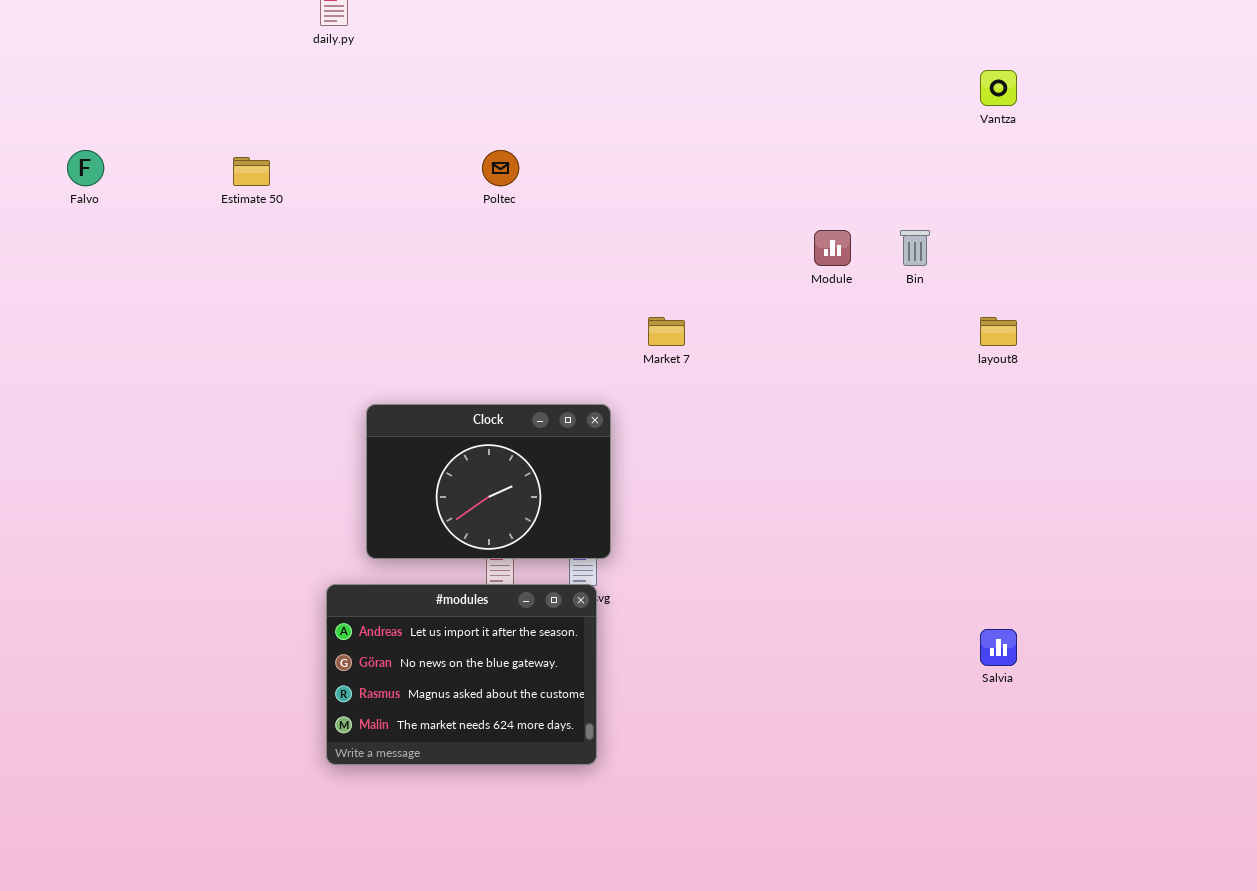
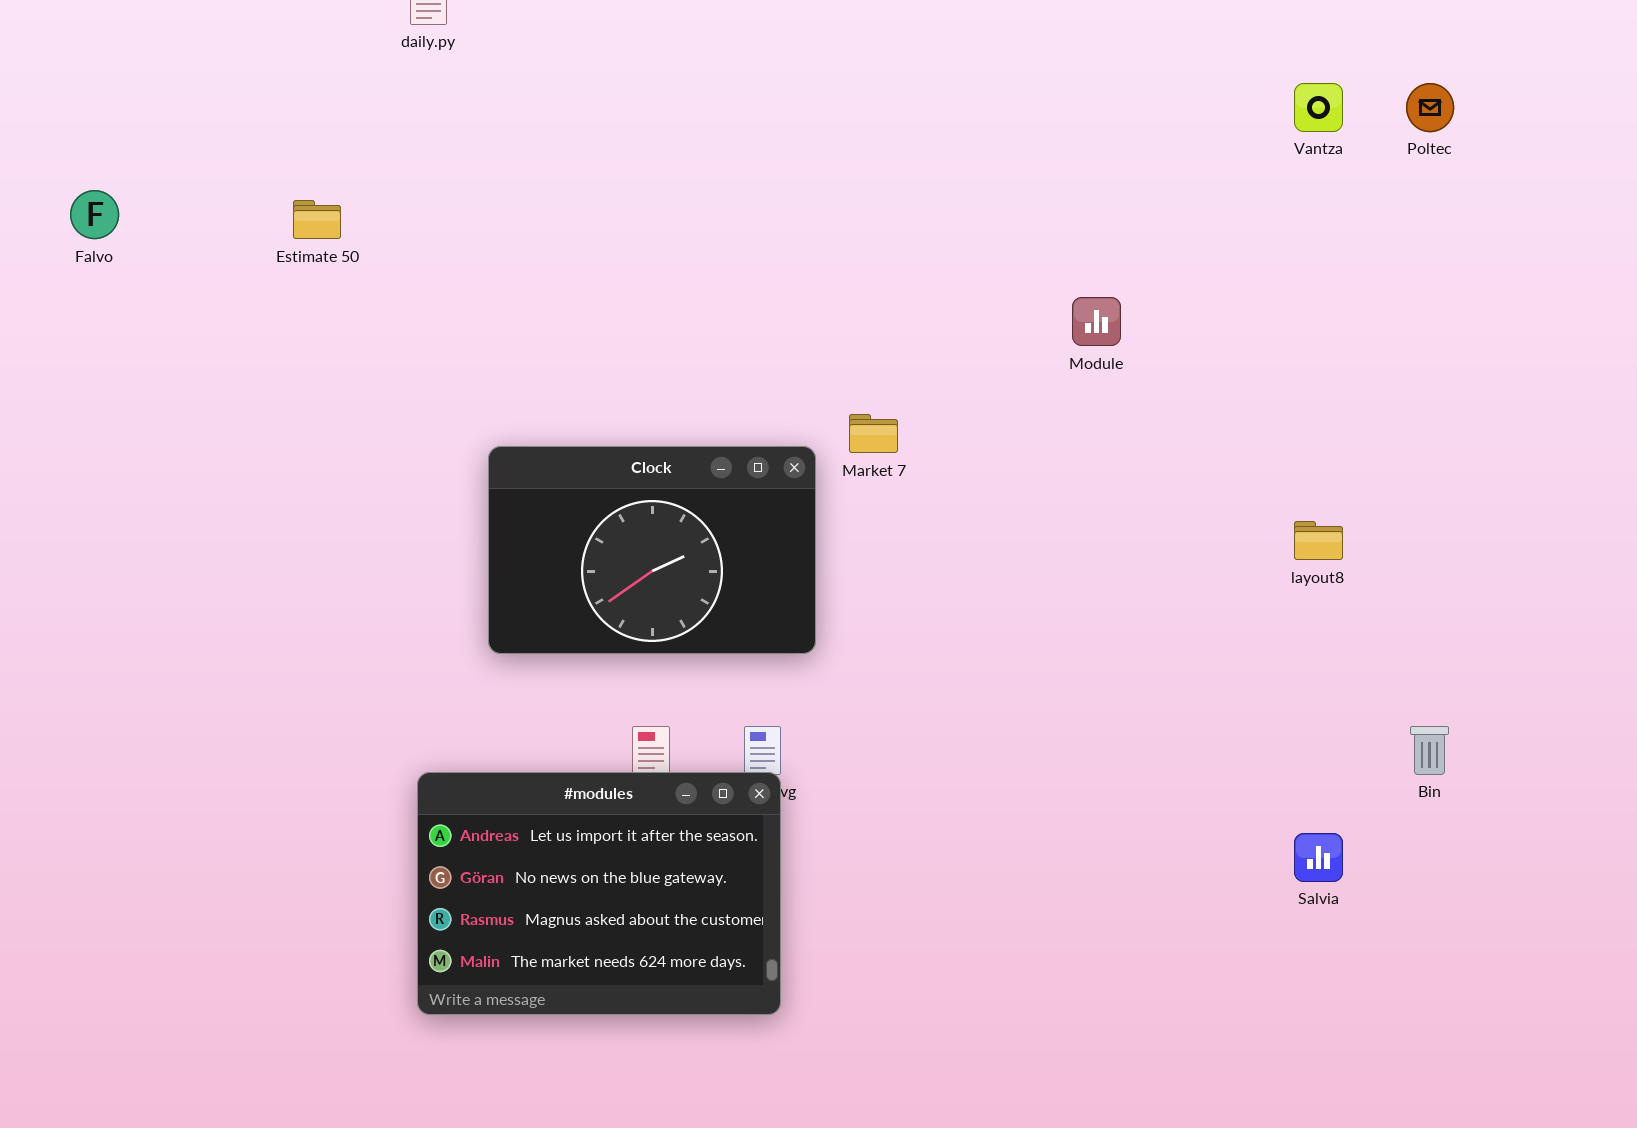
Poltec: [482,150,519,186] -> [1406,83,1454,132], moved
Bin: [900,230,930,266] -> [1410,726,1449,775], moved
layout8: [980,317,1017,346] -> [1294,521,1343,560], moved
Clock: [366,404,611,559] -> [488,446,816,654], moved

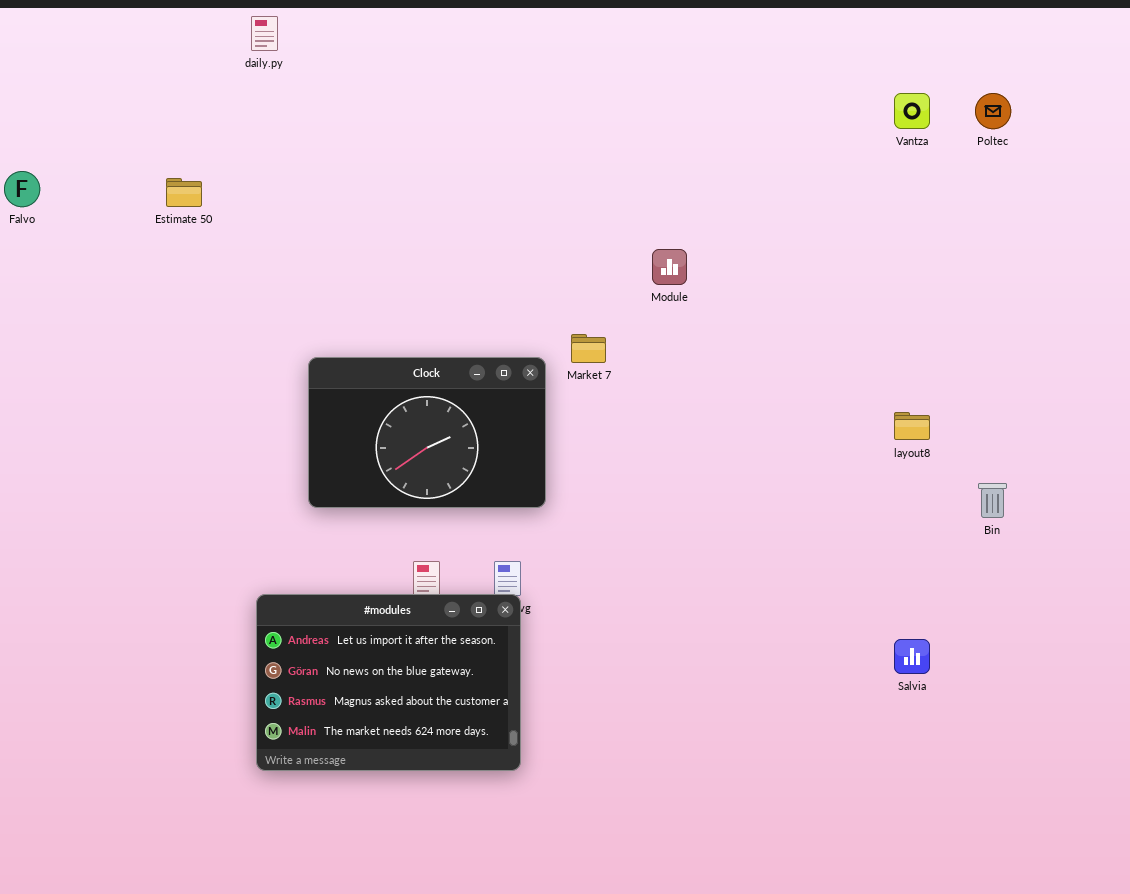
Module: [1072,297,1121,346] -> [652,249,687,285], moved
Bin: [1410,726,1449,775] -> [978,483,1007,518], moved

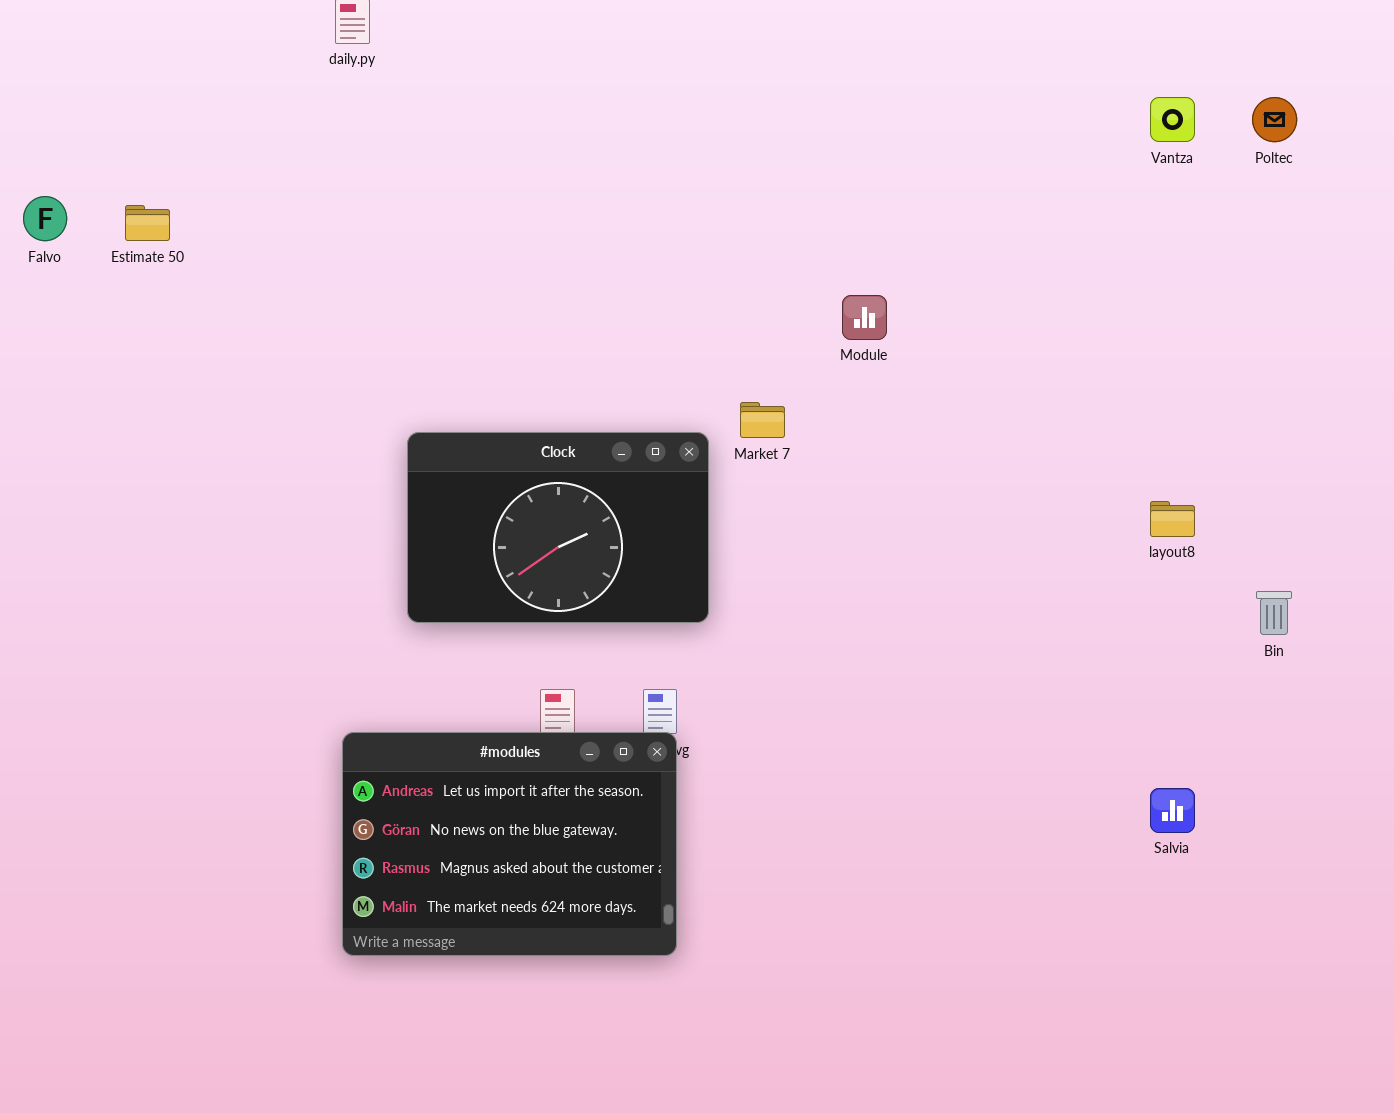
Estimate 50: [166,178,202,207] -> [125,205,170,241], moved

